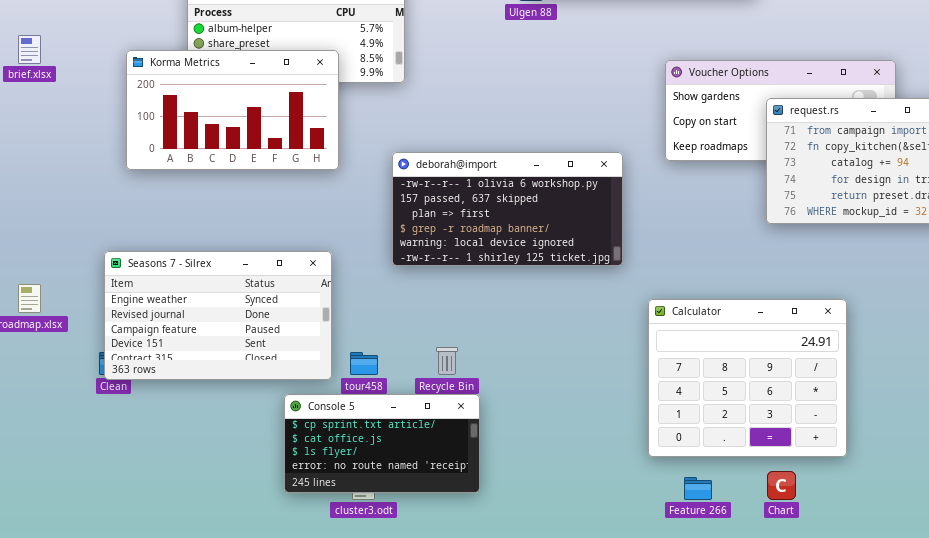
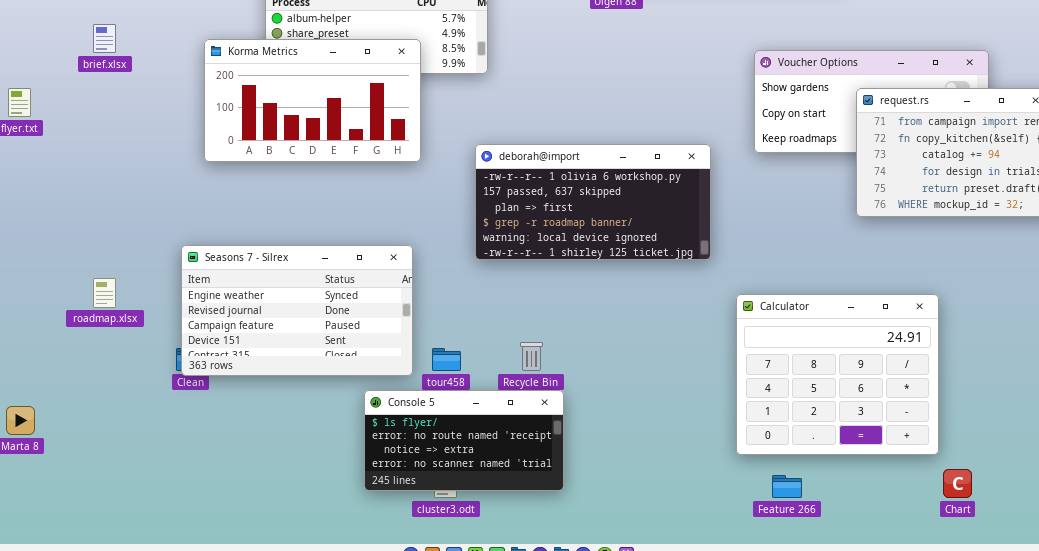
Console 5: [284,394,480,493] -> [364,390,564,491], scrolled down 2 rows
Chart: [767,471,796,500] -> [943,469,972,498], moved

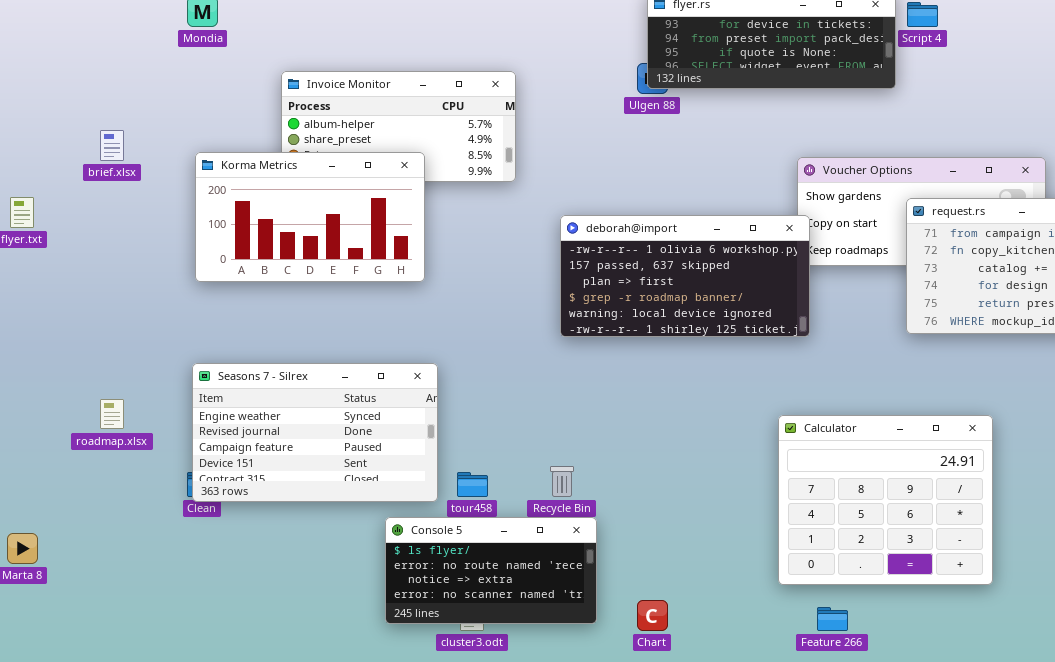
Korma Metrics: [204,39,421,162] -> [195,152,425,282], moved
deborah@import: [475,144,711,260] -> [560,215,810,337], moved
Chart: [943,469,972,498] -> [637,600,668,631], moved

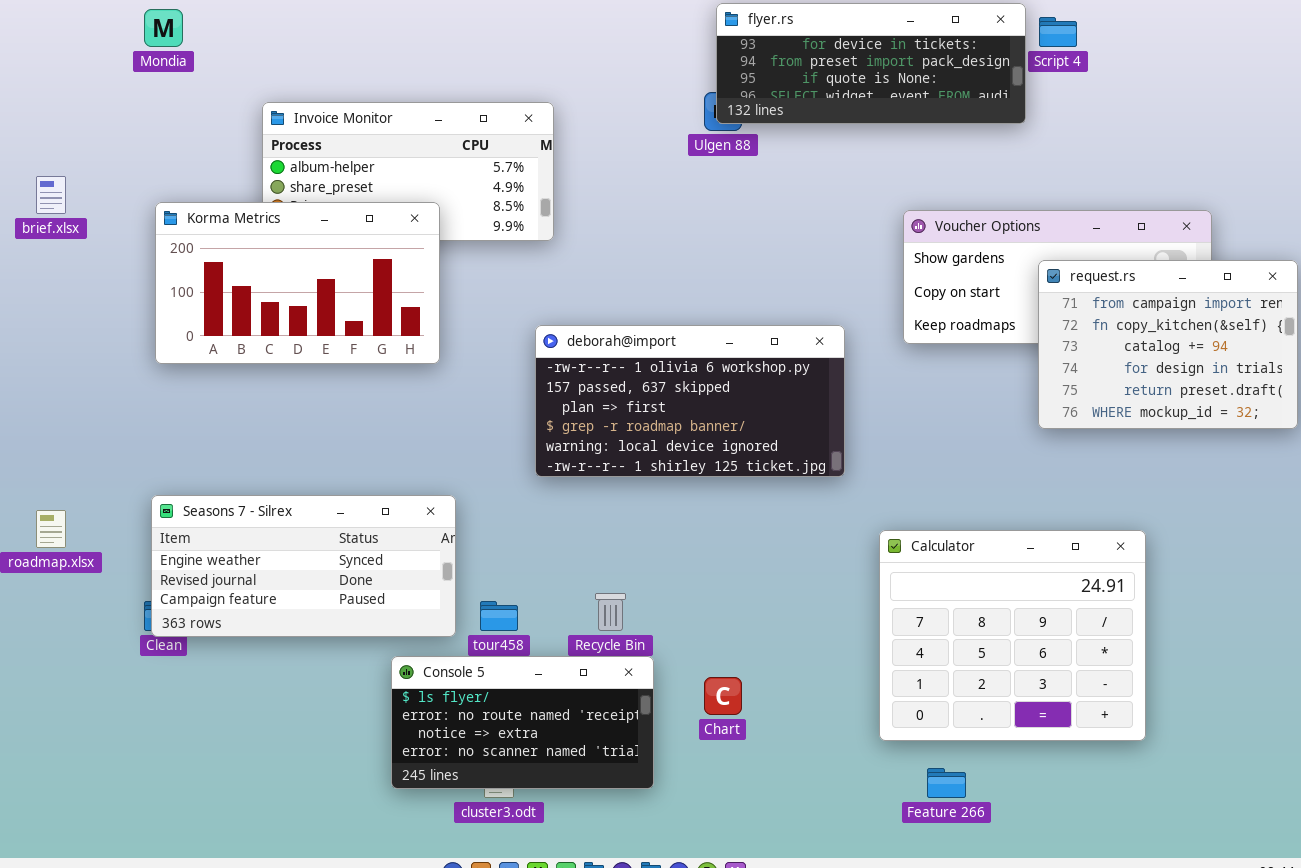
deborah@import: [560,215,810,337] -> [535,325,845,477], moved
Seasons 7 - Silrex: [192,363,438,502] -> [151,495,456,637], resized
Chart: [637,600,668,631] -> [704,677,742,715], moved

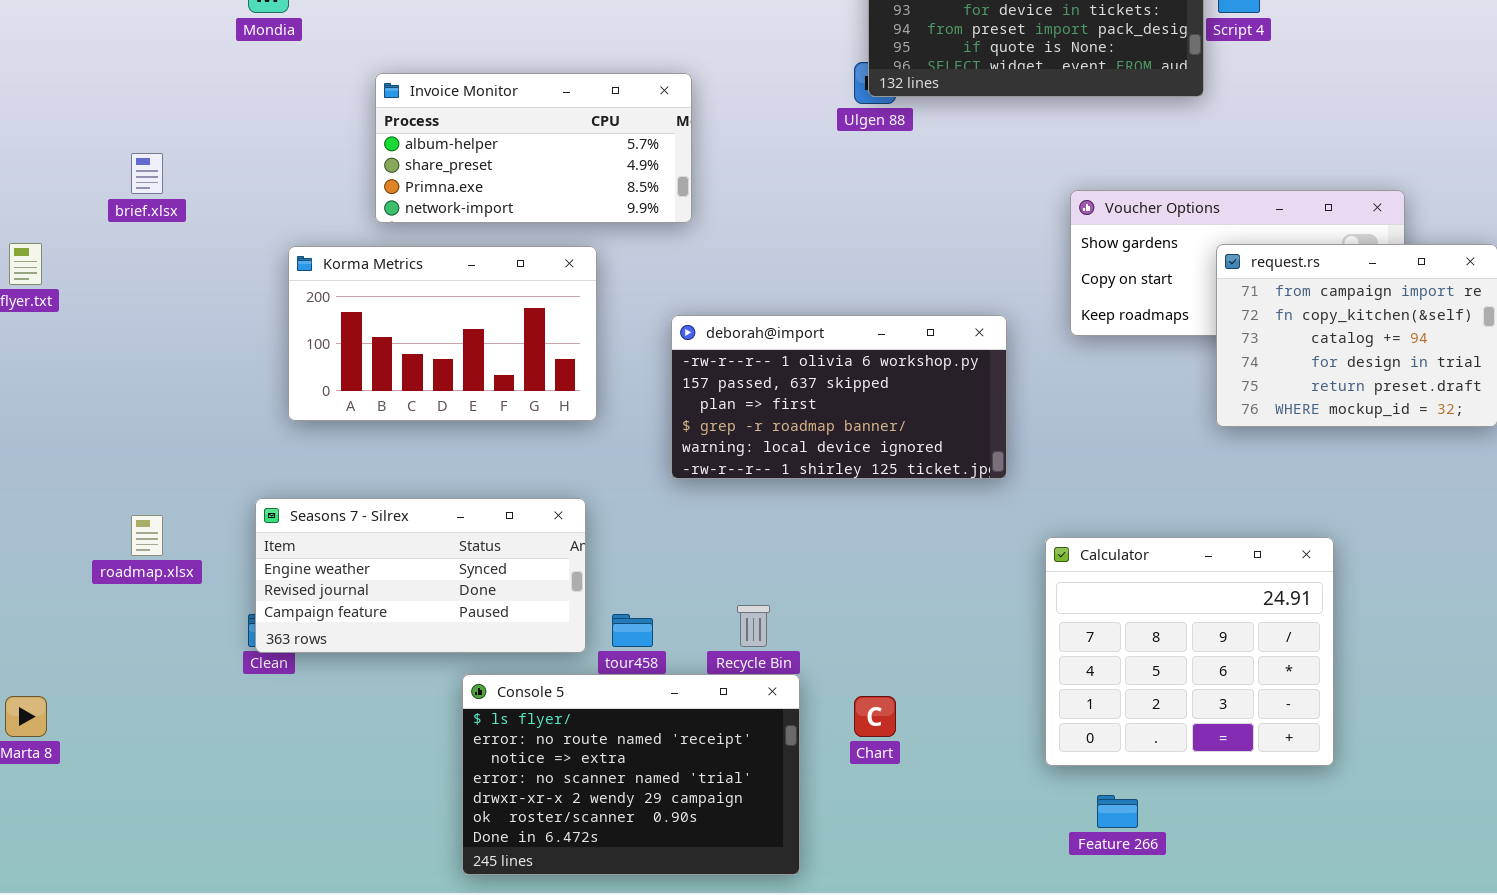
Korma Metrics: [155,202,440,364] -> [288,246,597,421], moved
Console 5: [391,656,654,789] -> [462,674,800,875], resized

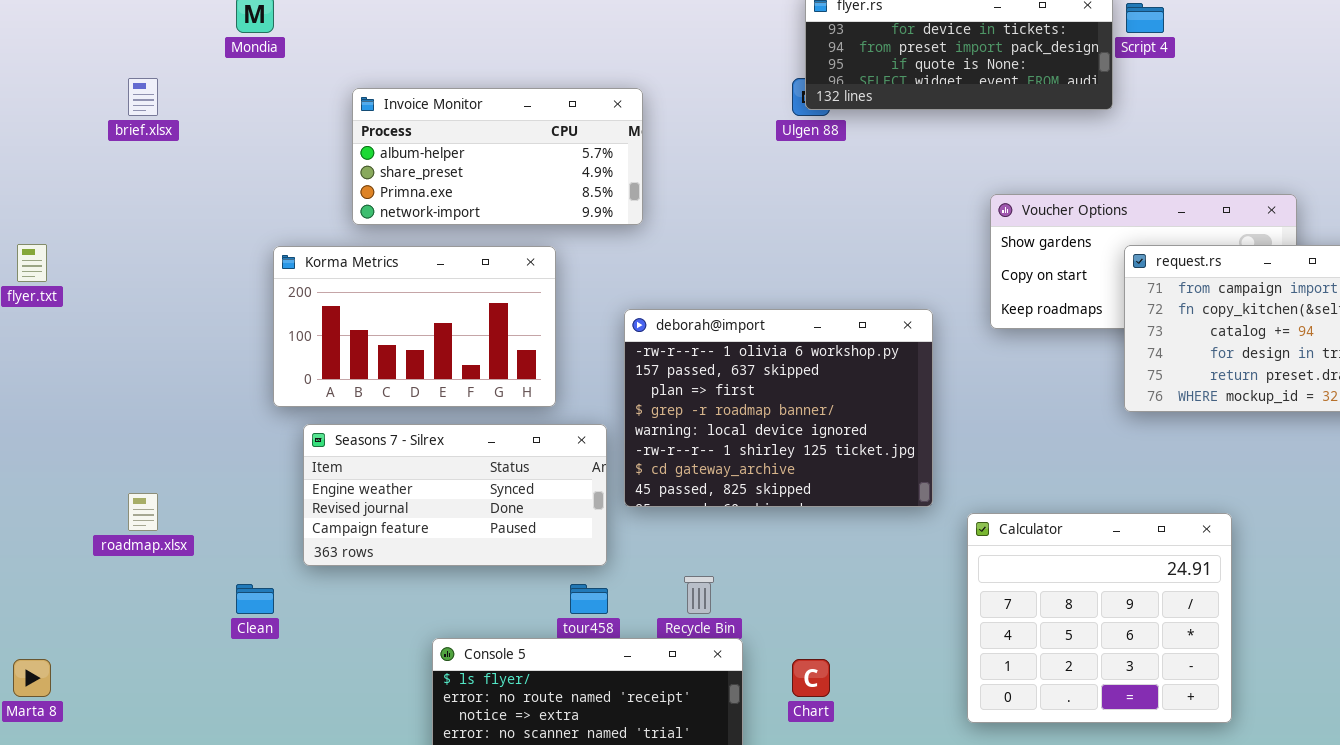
brief.xlsx: [131,153,163,194] -> [128,78,158,116], moved
deborah@import: [671,315,1007,479] -> [624,309,933,507], resized
Seasons 7 - Silrex: [255,498,586,653] -> [303,424,607,566], moved

